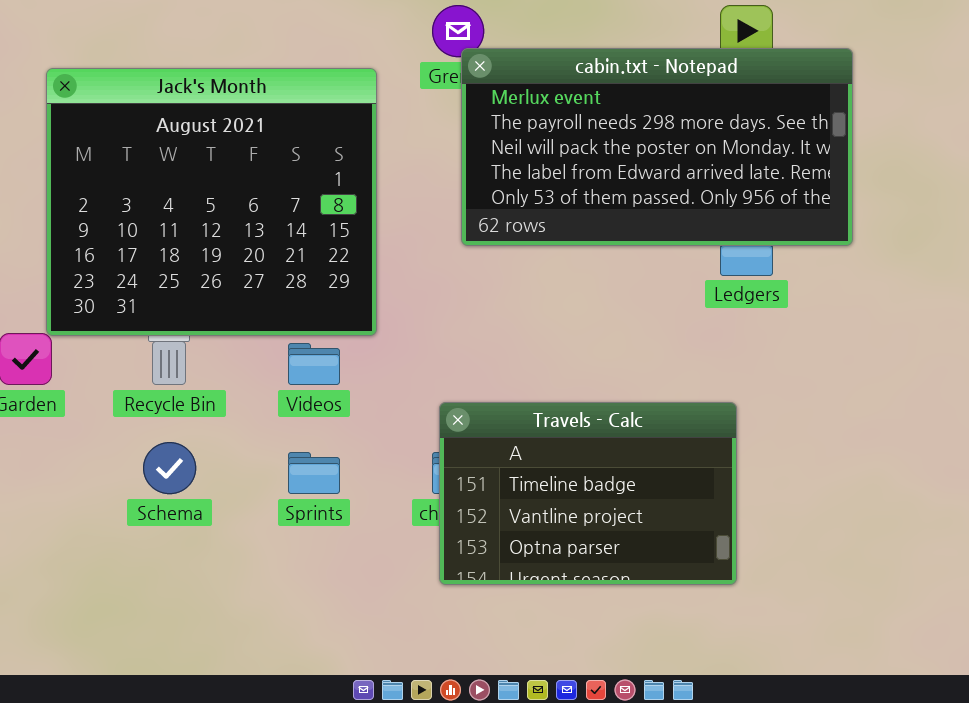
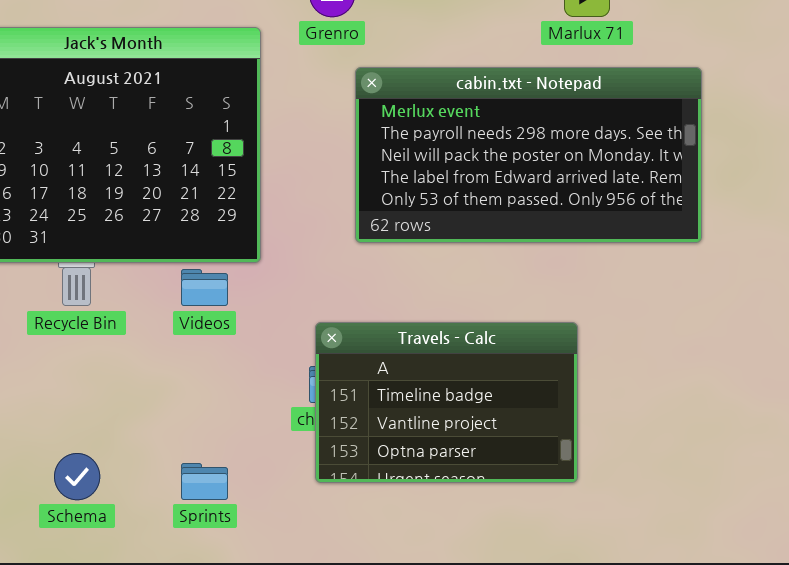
cabin.txt - Notepad: [461,48,853,246] -> [355,67,702,243], moved
Schema: [143,442,196,494] -> [54,453,100,500], moved
Sprints: [288,452,340,494] -> [181,463,228,500], moved

